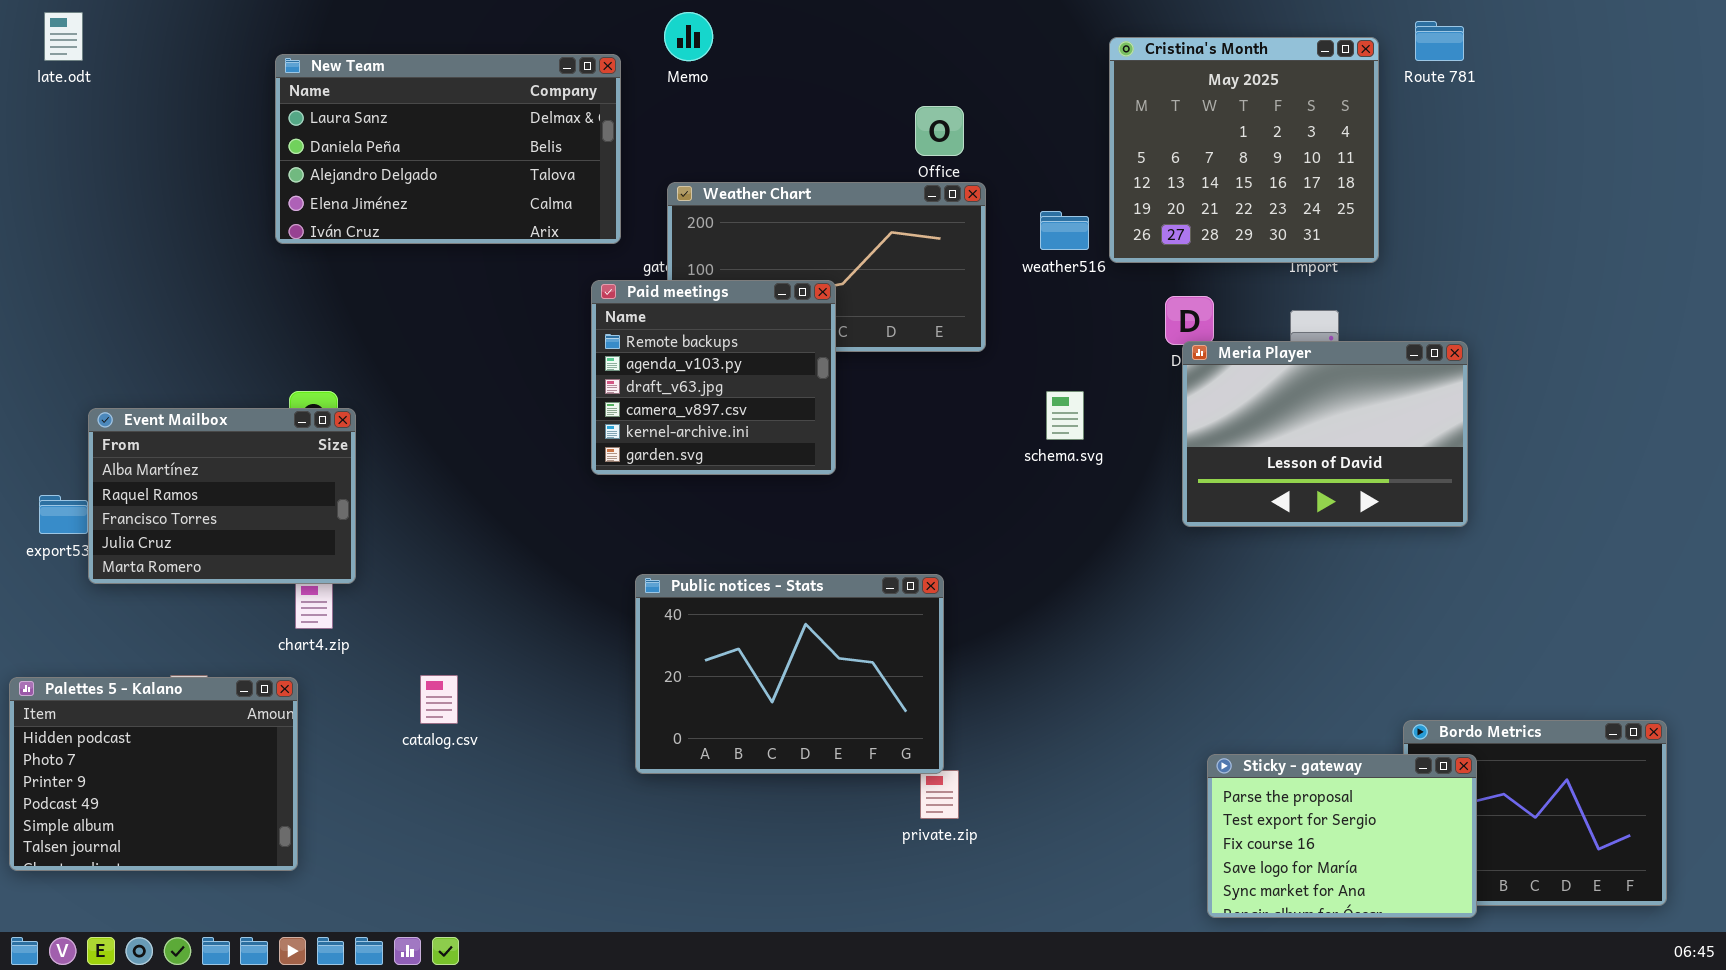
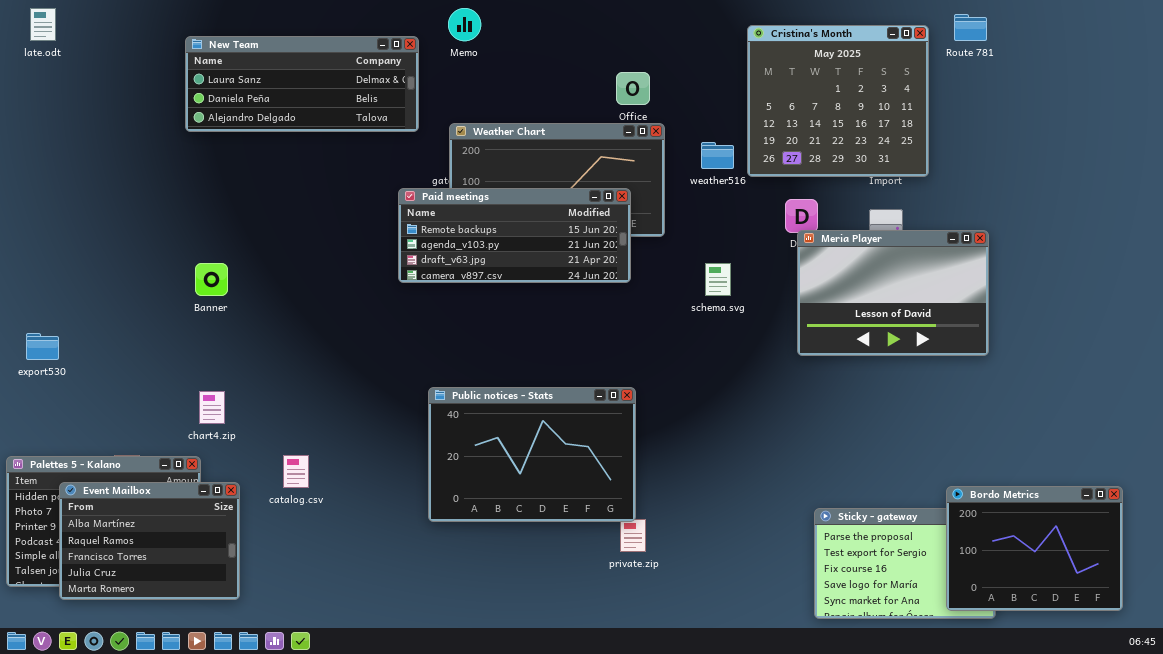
New Team: [275,54,621,244] -> [185,36,419,132], resized
Paid meetings: [591,280,836,475] -> [398,188,631,283], resized
Event Mailbox: [88,408,356,584] -> [59,482,240,600], moved
Bordo Metrics: [1403,720,1667,906] -> [946,486,1123,611], raised

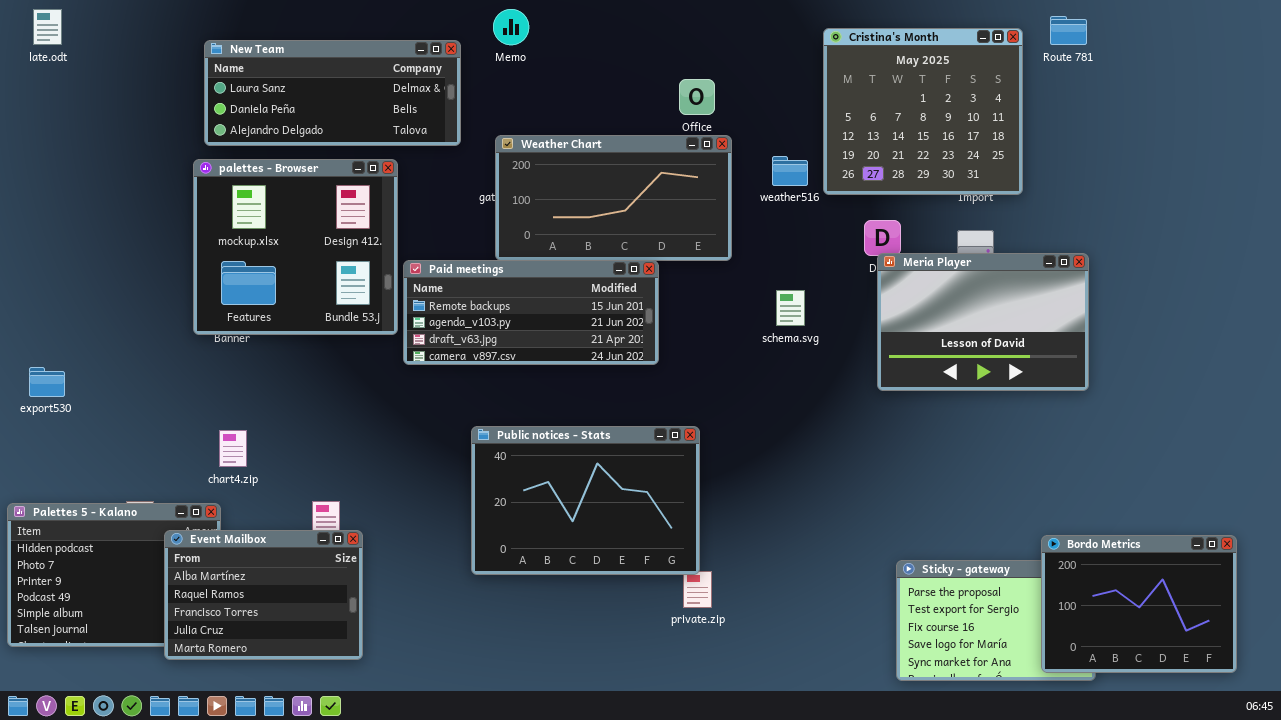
palettes - Browser: none -> [193,159,398,335], opened
Paid meetings: [398,188,631,283] -> [403,260,659,365], moved
Event Mailbox: [59,482,240,600] -> [164,530,363,660], moved

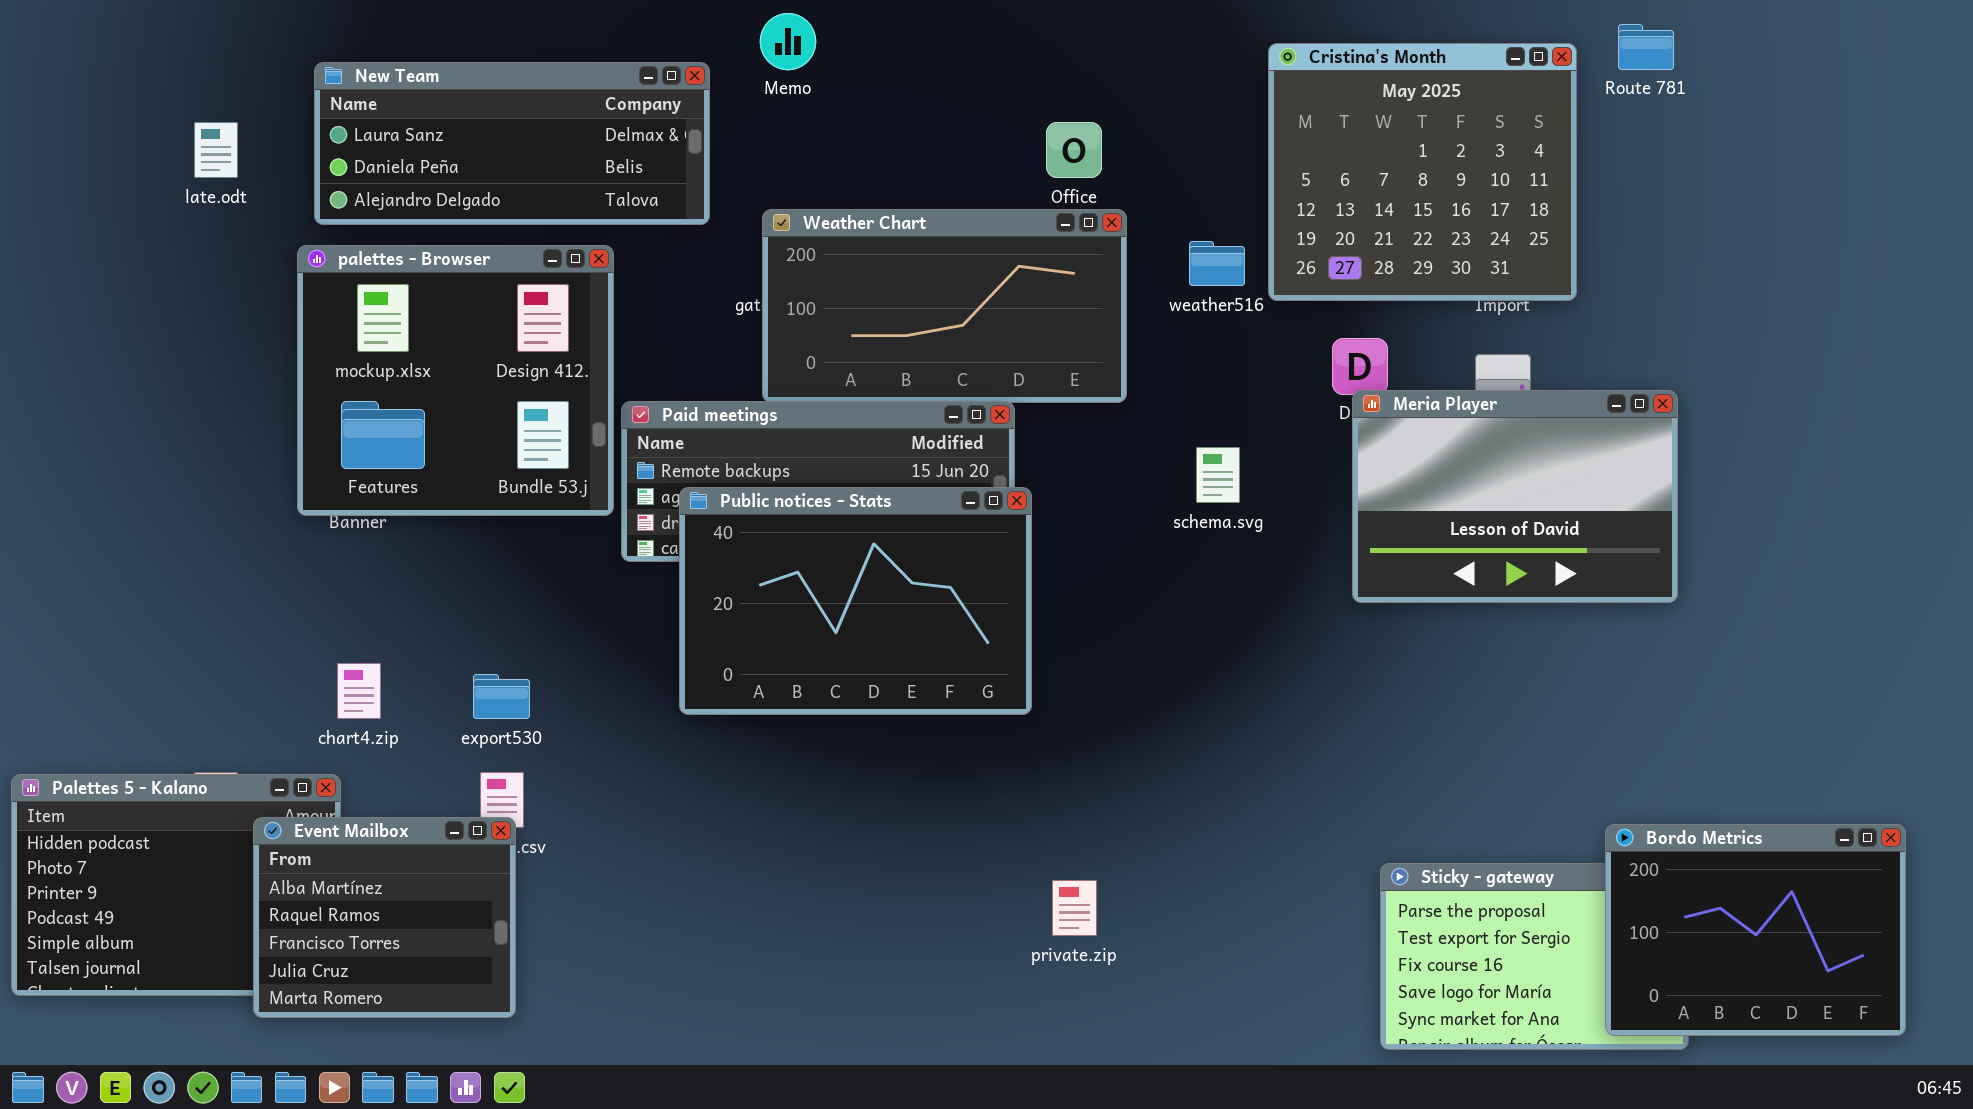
late.odt: [33,9,62,45] -> [194,122,238,178], moved
export530: [29,367,65,397] -> [473,674,530,719], moved
Public notices - Stats: [471,426,700,575] -> [679,487,1032,715], moved
Event Mailbox: [164,530,363,660] -> [253,817,516,1018], resized

